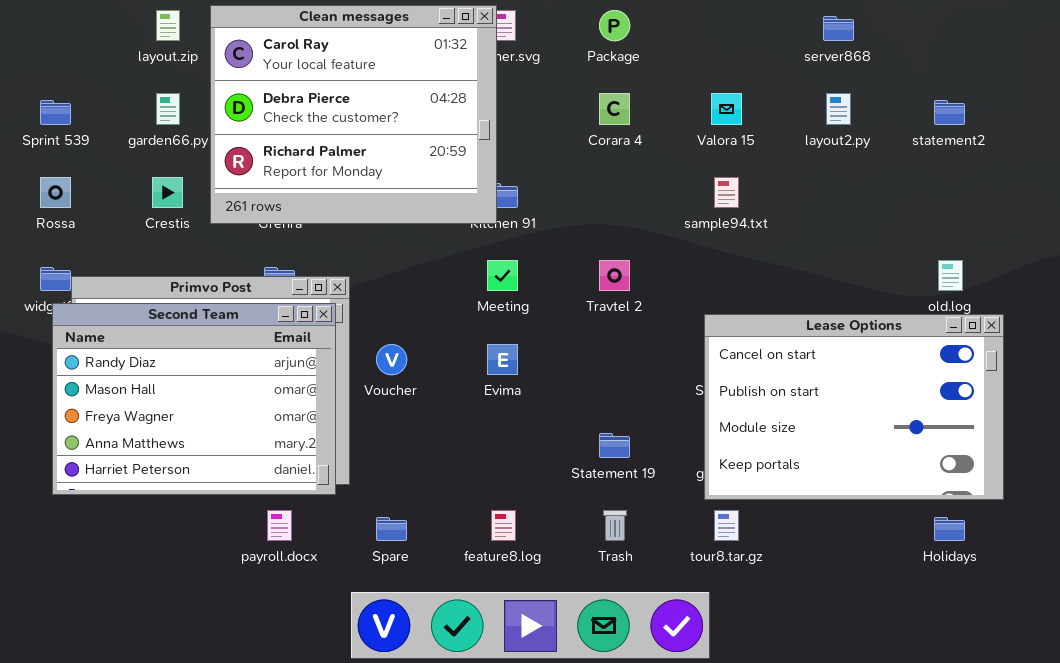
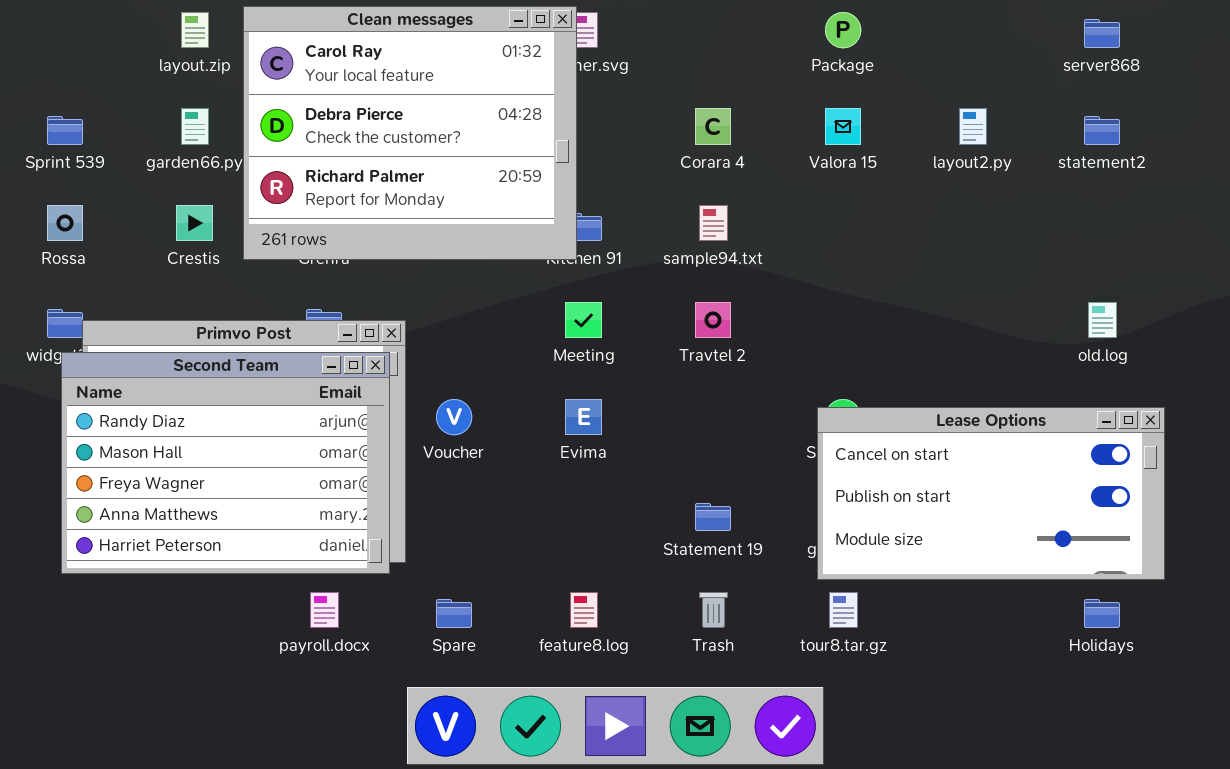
Package: [599,10,630,41] -> [825,12,861,48], moved
server868: [823,16,854,41] -> [1084,19,1120,48], moved
sample94.txt: [714,177,739,208] -> [699,205,728,241], moved
Lease Options: [704,314,1004,500] -> [817,407,1165,580], resized

